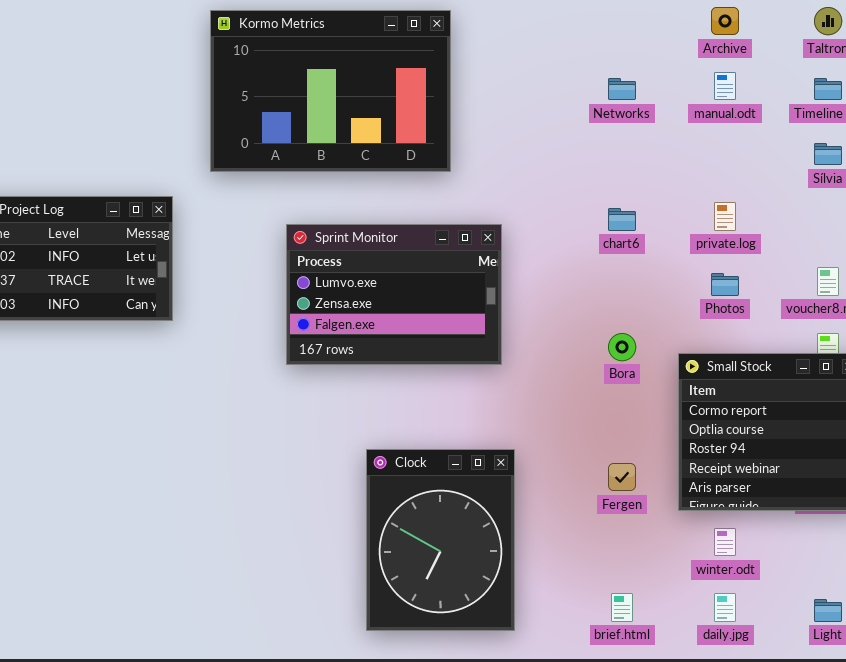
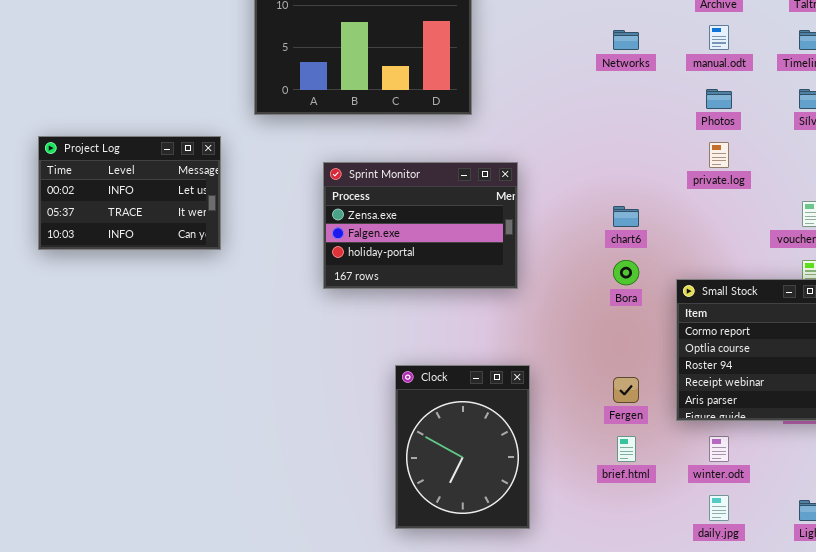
chart6: [608,208,636,231] -> [613,206,639,227], moved
Sprint Monitor: [286,224,502,365] -> [323,162,518,289], scrolled down 1 row
Photos: [711,273,739,296] -> [706,89,732,109], moved
brief.html: [611,593,633,622] -> [617,436,636,462], moved

